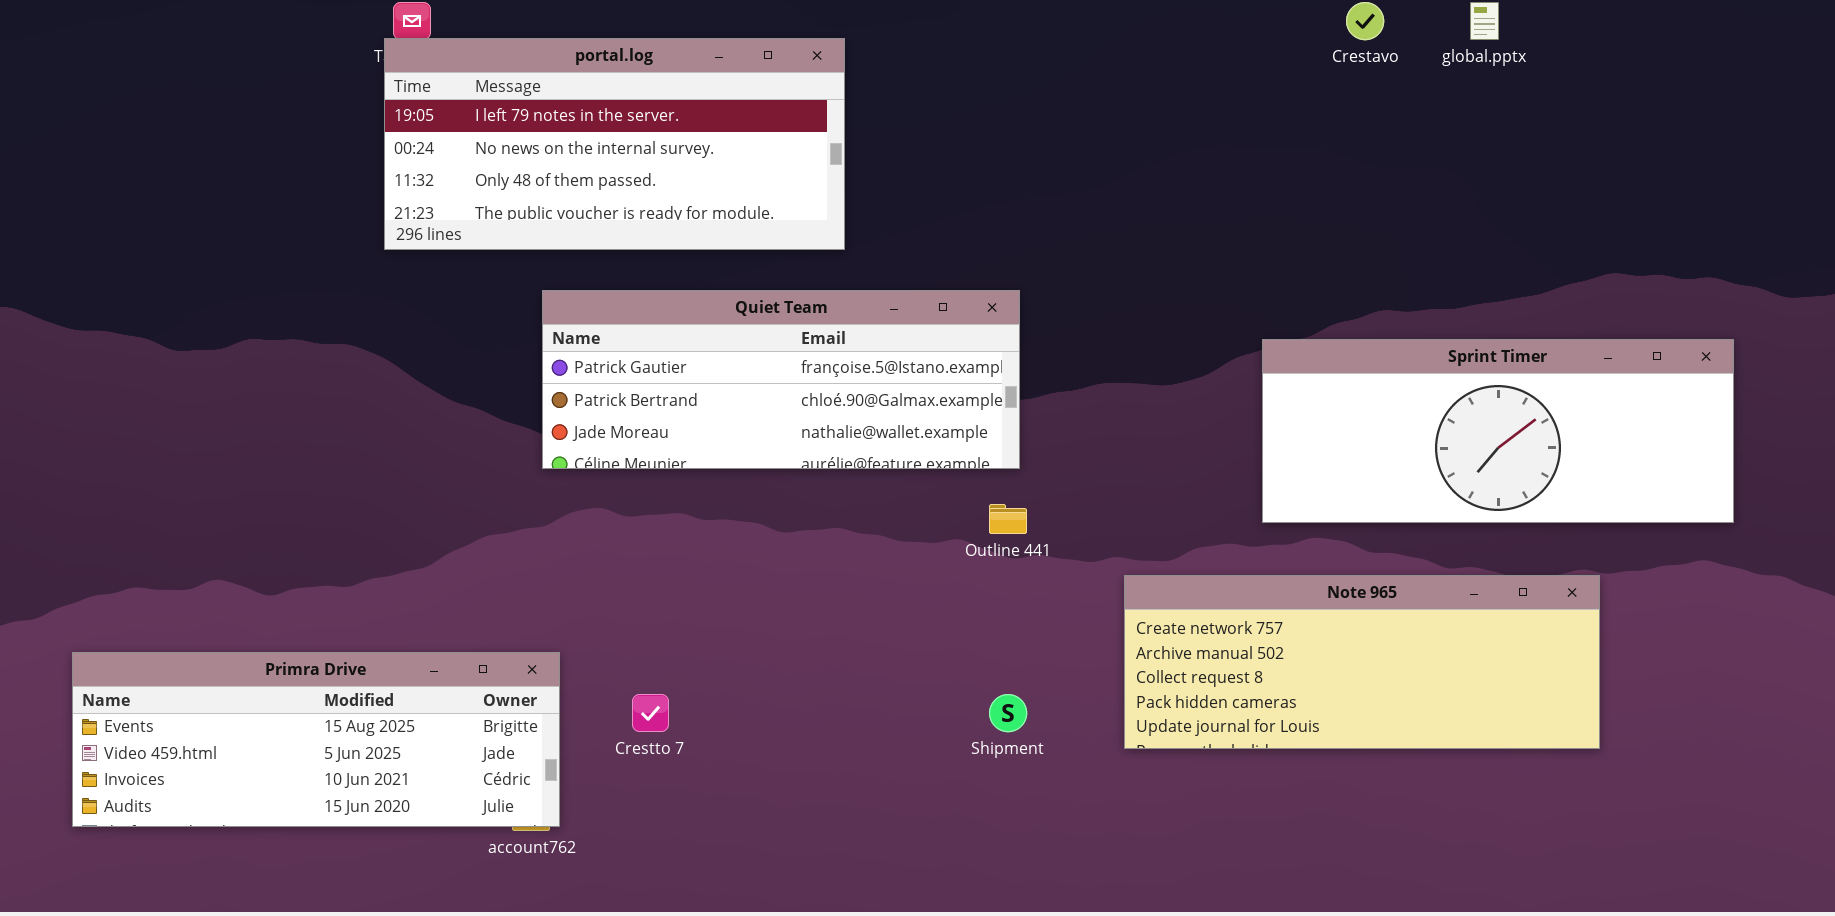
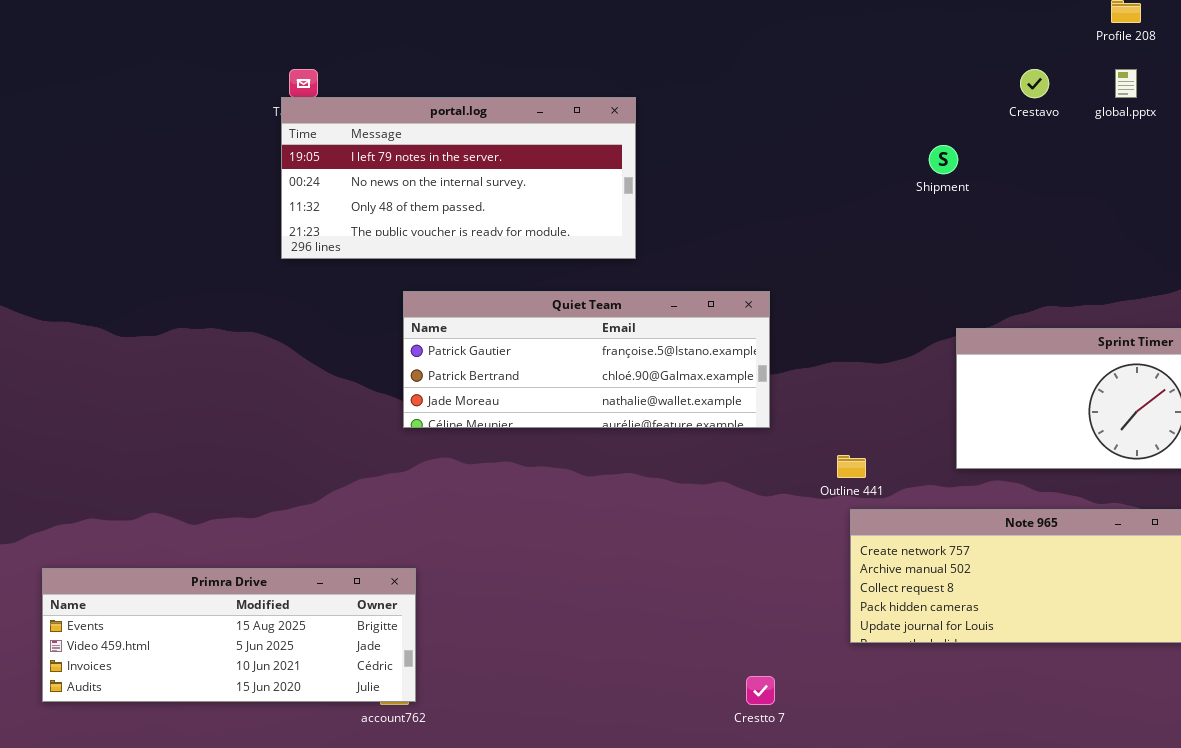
Outline 441: [989,504,1027,534] -> [837,455,866,478], moved
Crestto 7: [632,694,669,732] -> [746,676,775,705], moved
Shipment: [989,694,1027,732] -> [929,145,958,174], moved

